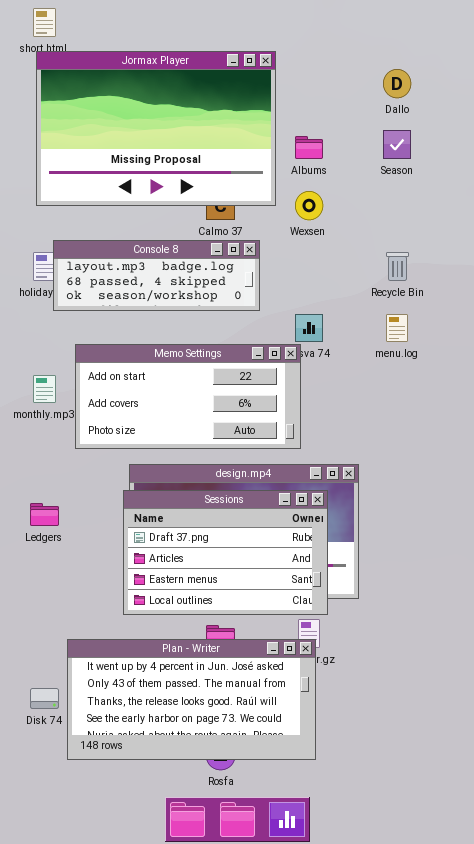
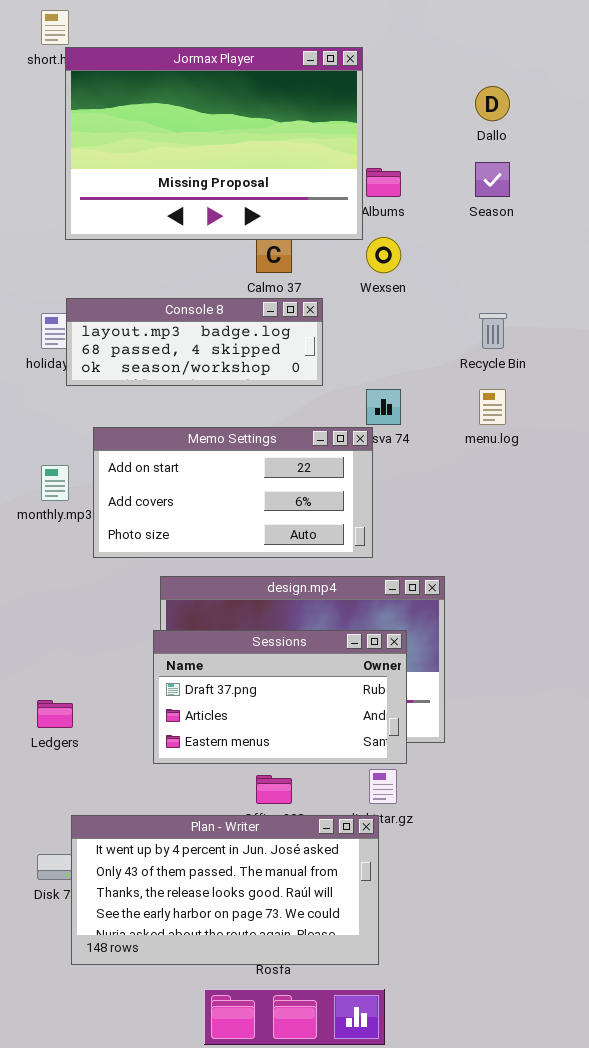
Jormax Player: [36,51,276,206] -> [65,47,363,240], moved
Sessions: [123,490,328,615] -> [153,630,407,764], resized
Ledgers: [30,503,59,526] -> [37,700,73,728], moved
Plan - Writer: [67,639,316,760] -> [71,815,379,965], moved

